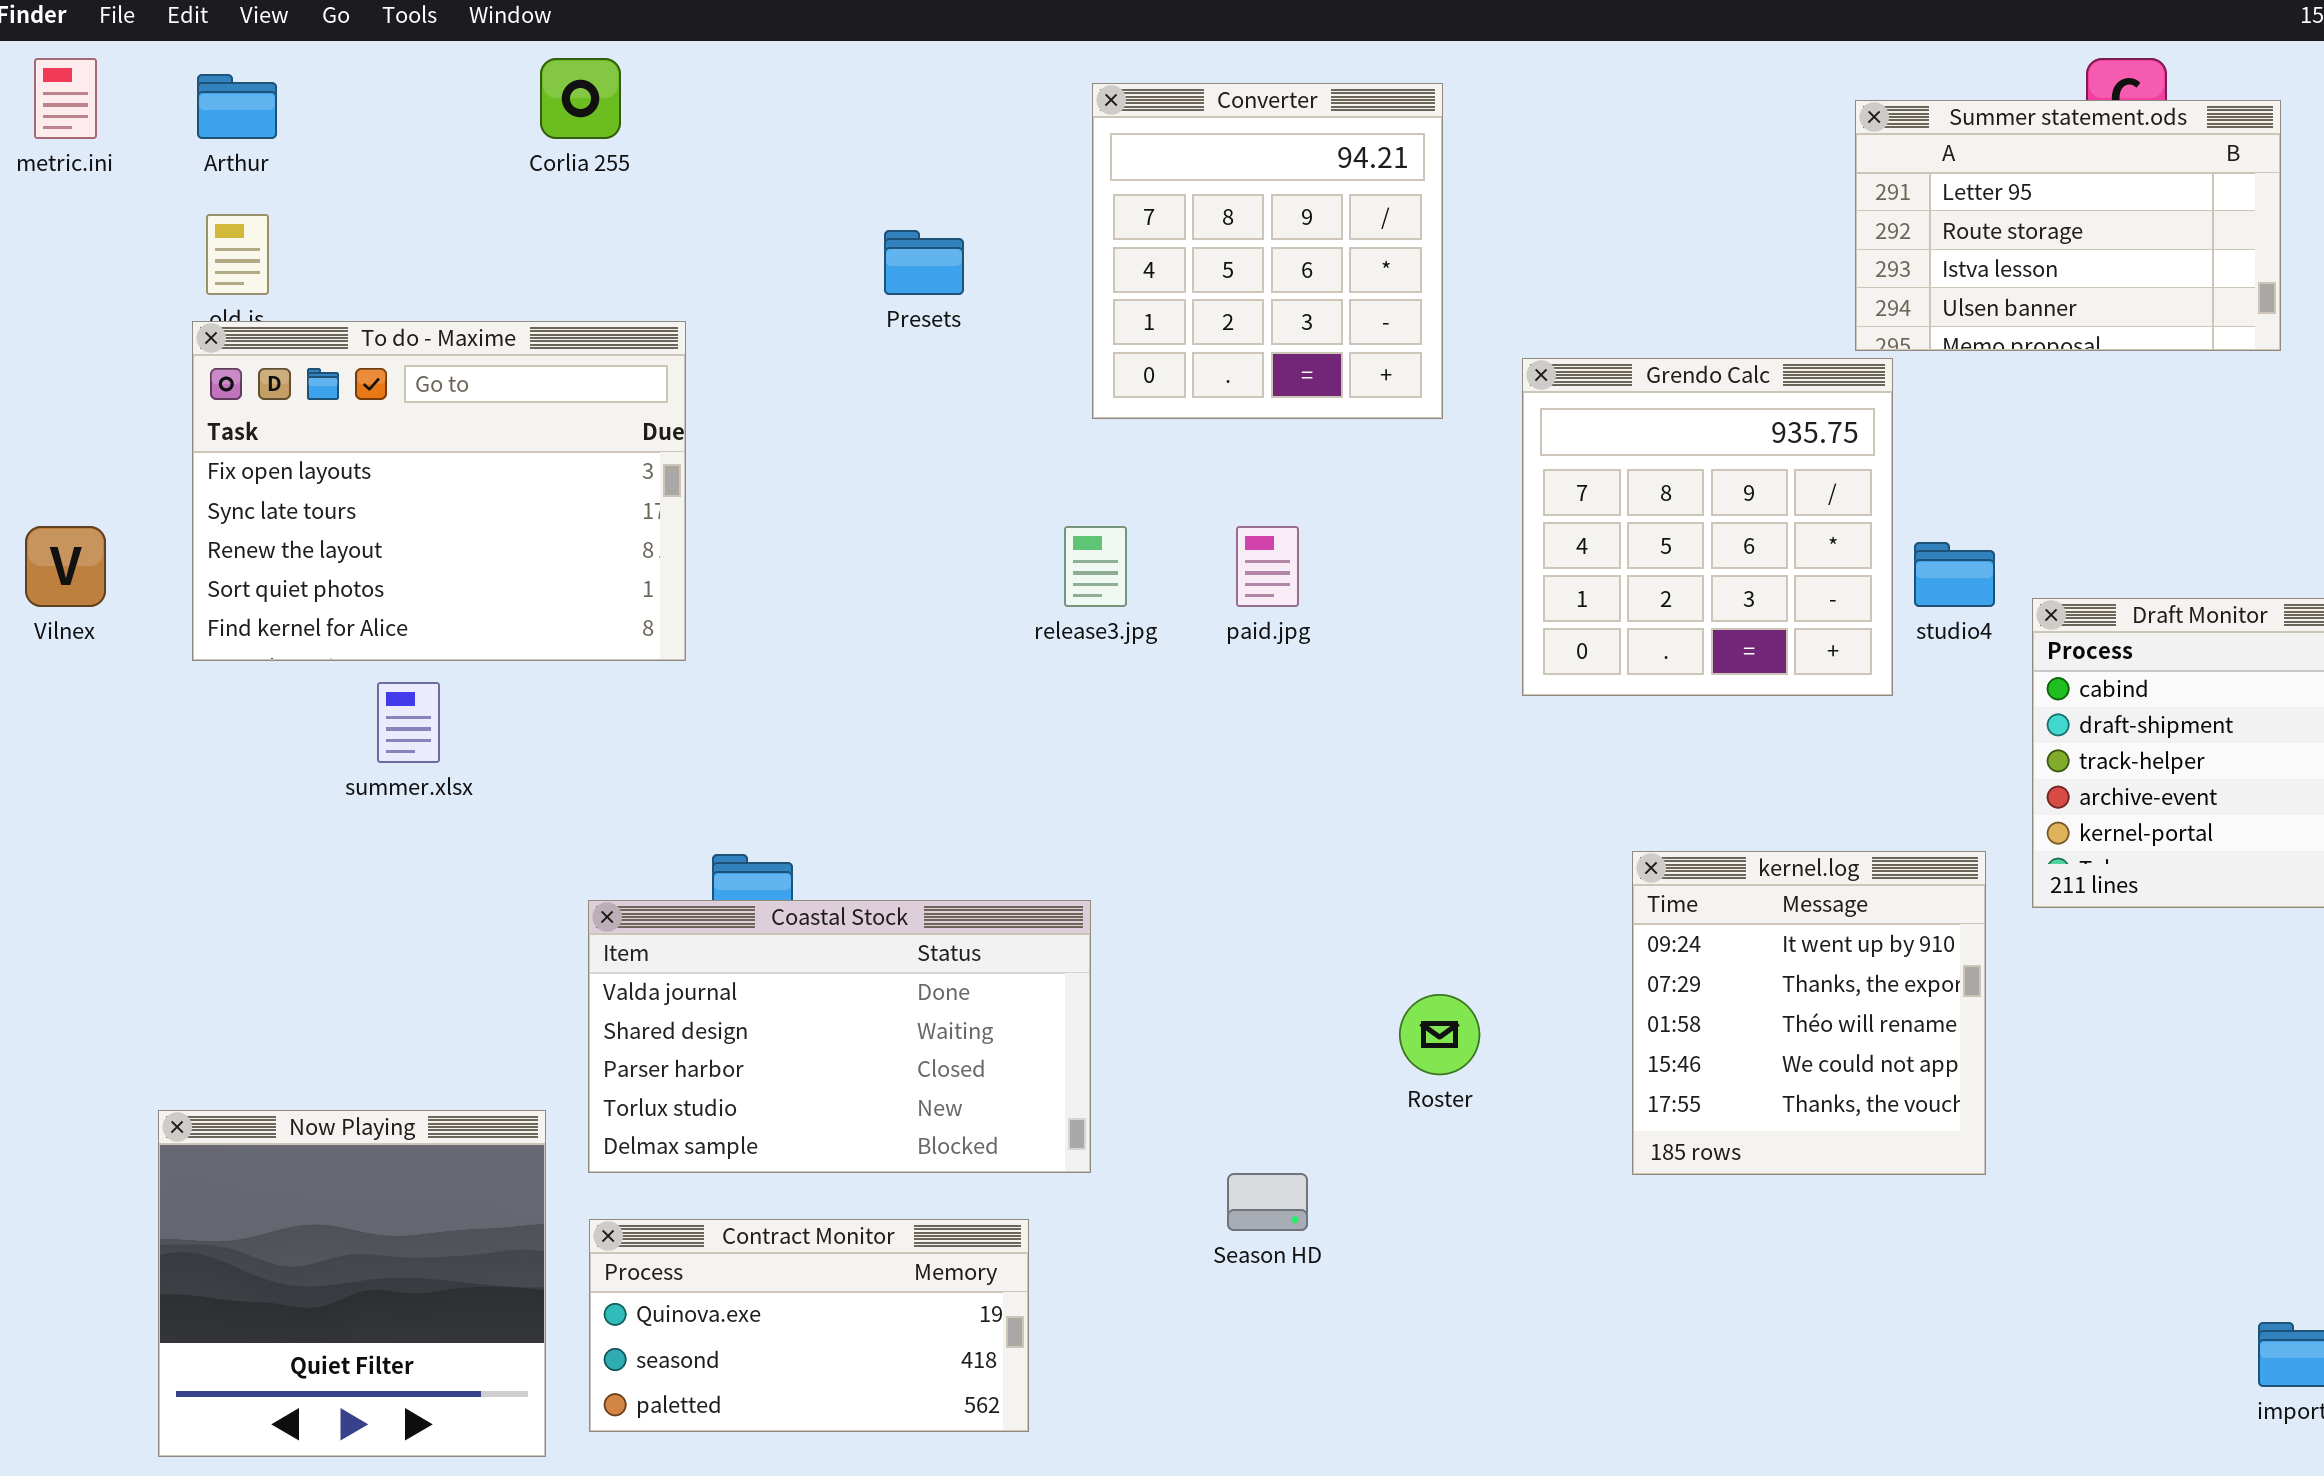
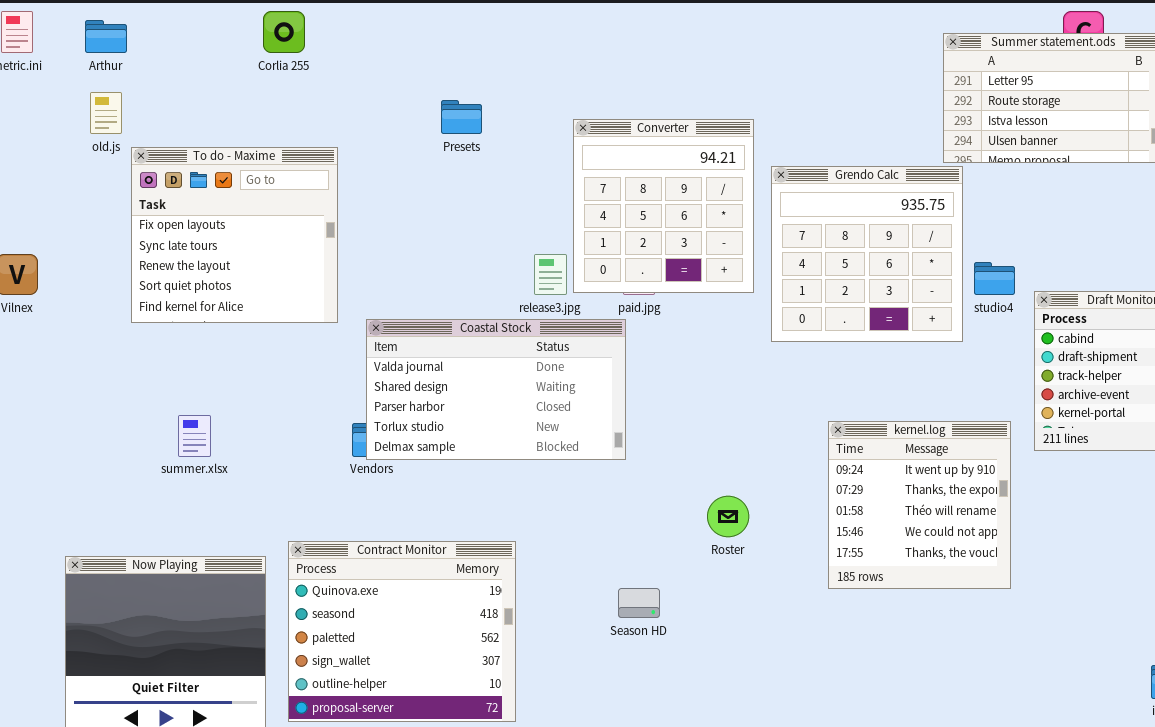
Converter: [1092,83,1443,419] -> [573,119,754,293], moved
To do - Maxime: [192,321,686,661] -> [131,147,338,323], resized
summer.xlsx: [377,682,440,763] -> [178,415,211,457], moved
Coastal Stock: [588,900,1091,1173] -> [366,319,626,460], moved
Contract Monitor: [589,1219,1029,1432] -> [288,541,516,722], resized

